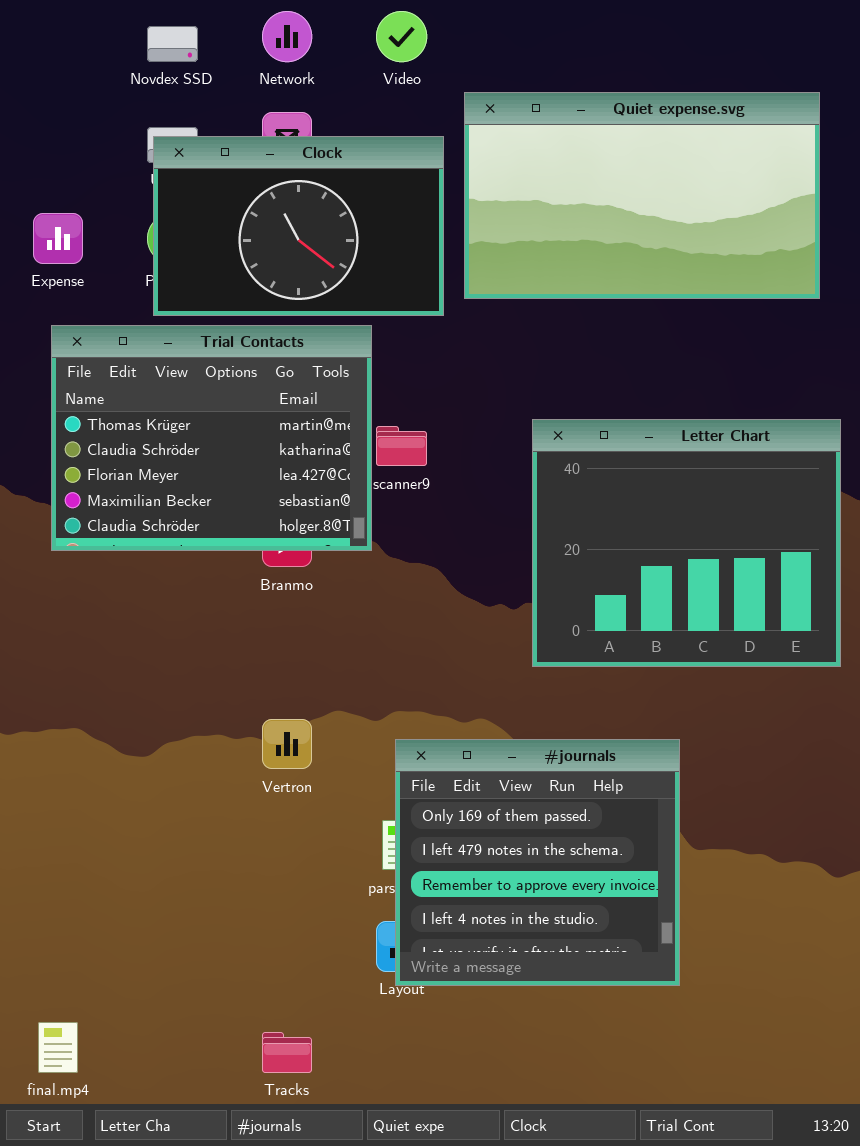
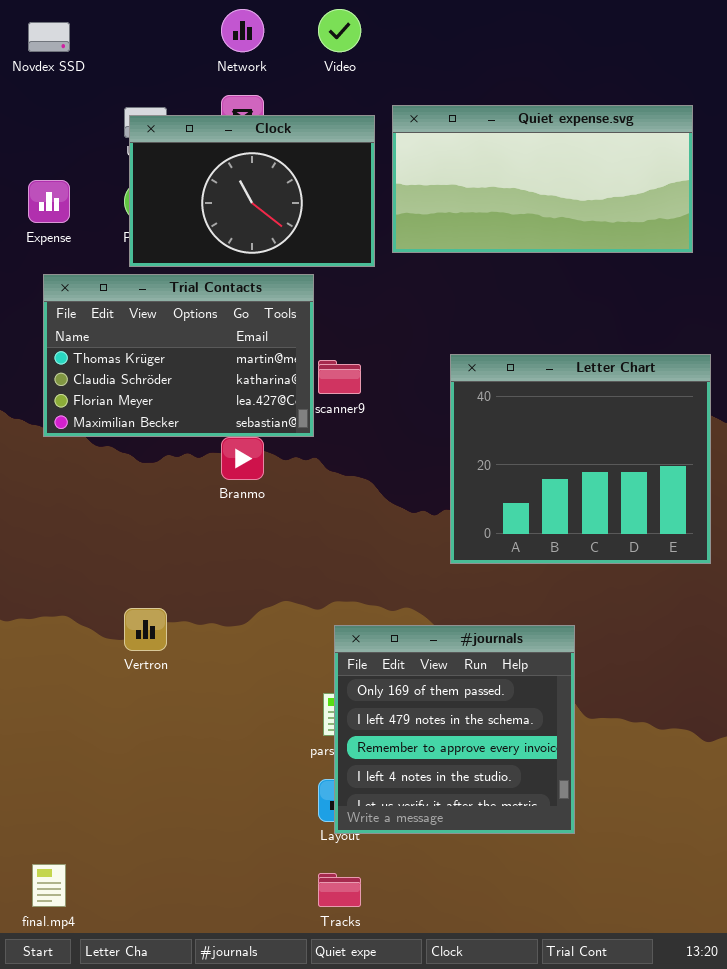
Novdex SSD: [147,26,198,62] -> [28,22,70,52], moved
Quiet expense.svg: [464,92,820,299] -> [392,105,693,253], resized
Trial Contacts: [51,325,372,551] -> [43,274,314,437], resized
Vertron: [262,719,312,769] -> [124,608,167,651], moved
Tracks: [262,1032,312,1073] -> [318,873,361,907], moved

